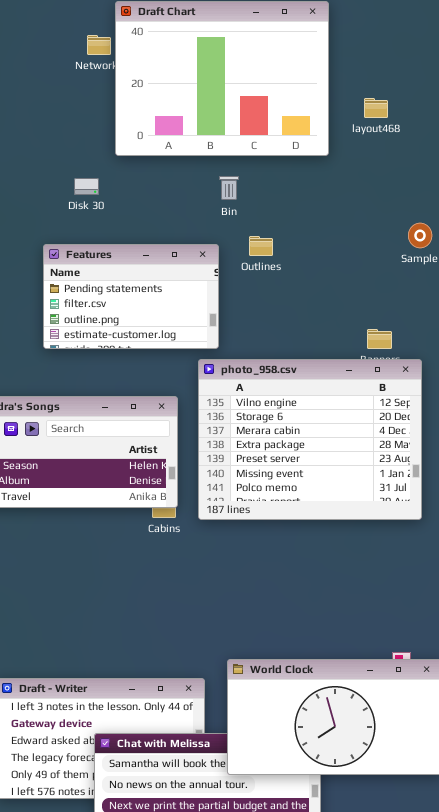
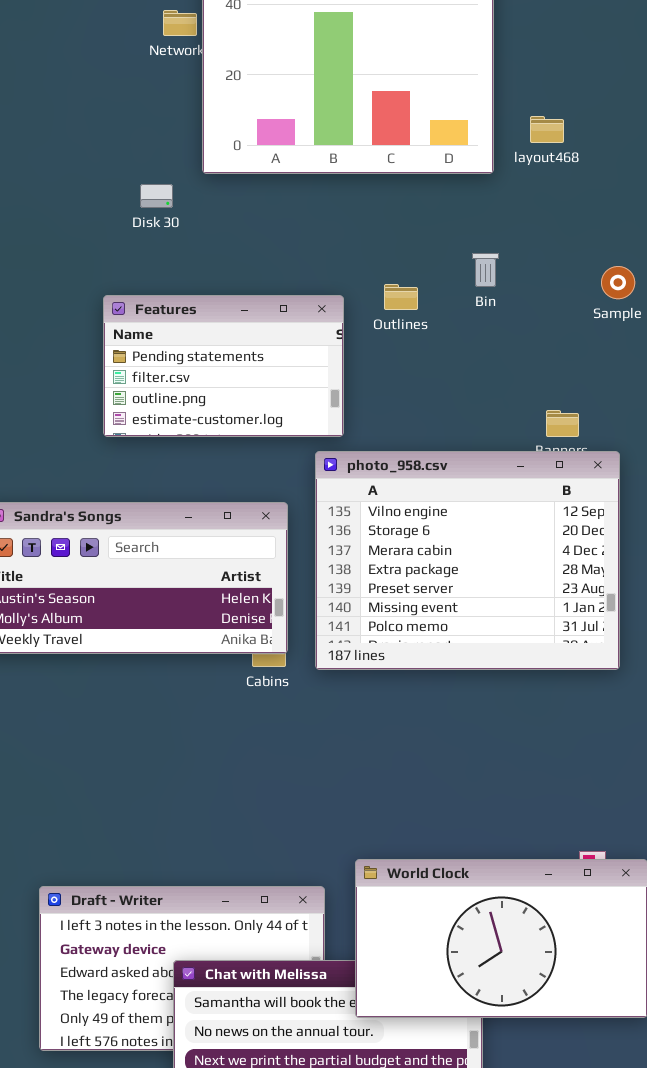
layout468: [364,98,388,118] -> [530,116,564,143], moved
Bin: [219,176,239,200] -> [472,253,499,287], moved
Disk 30: [74,178,99,195] -> [140,184,173,208], moved

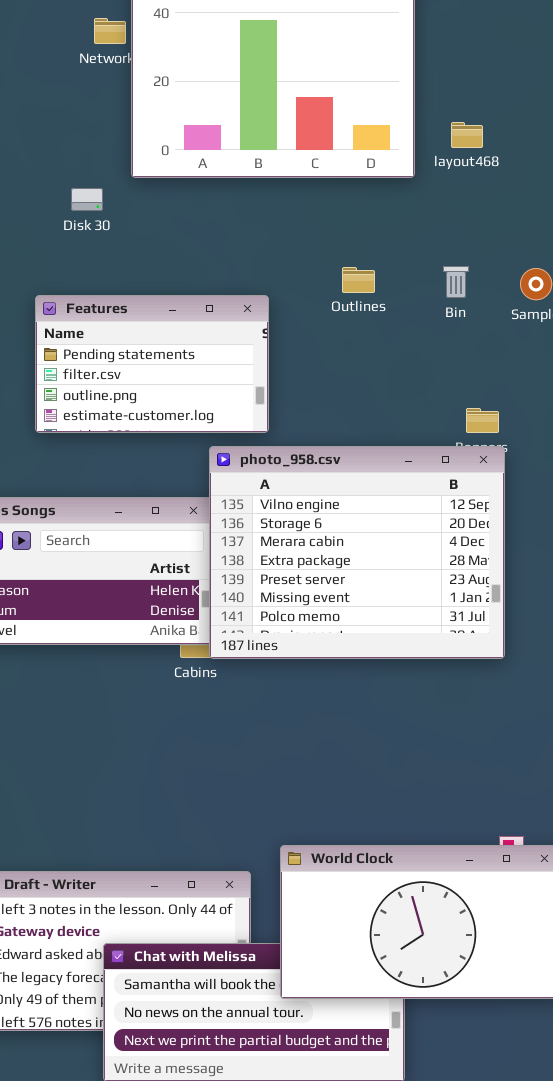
Bin: [472,253,499,287] -> [443,266,469,298], moved
Outlines: [384,284,418,310] -> [342,267,375,293], moved
photo_958.csv: [315,451,620,670] -> [209,446,505,659], moved

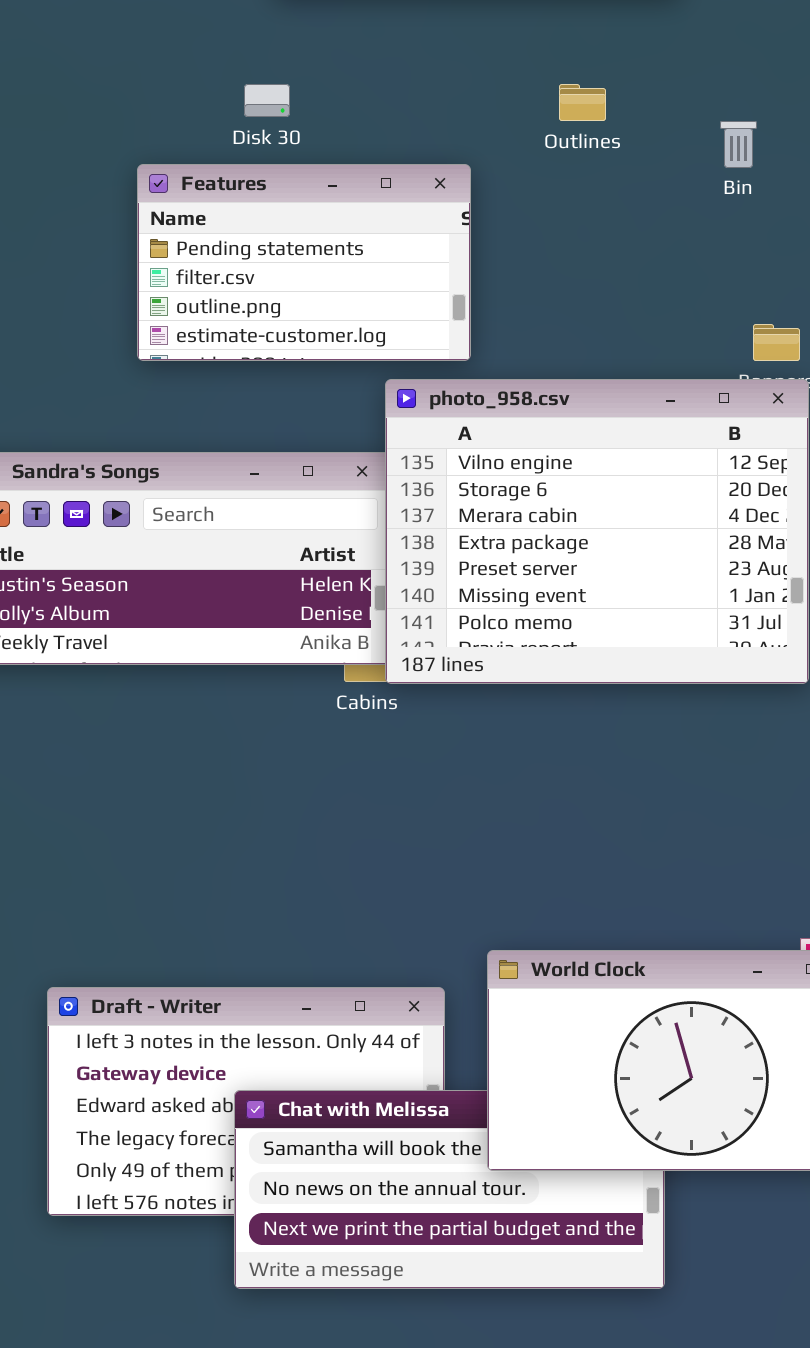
Disk 30: [71,188,103,211] -> [244,84,290,117], moved
Outlines: [342,267,375,293] -> [559,84,606,121], moved

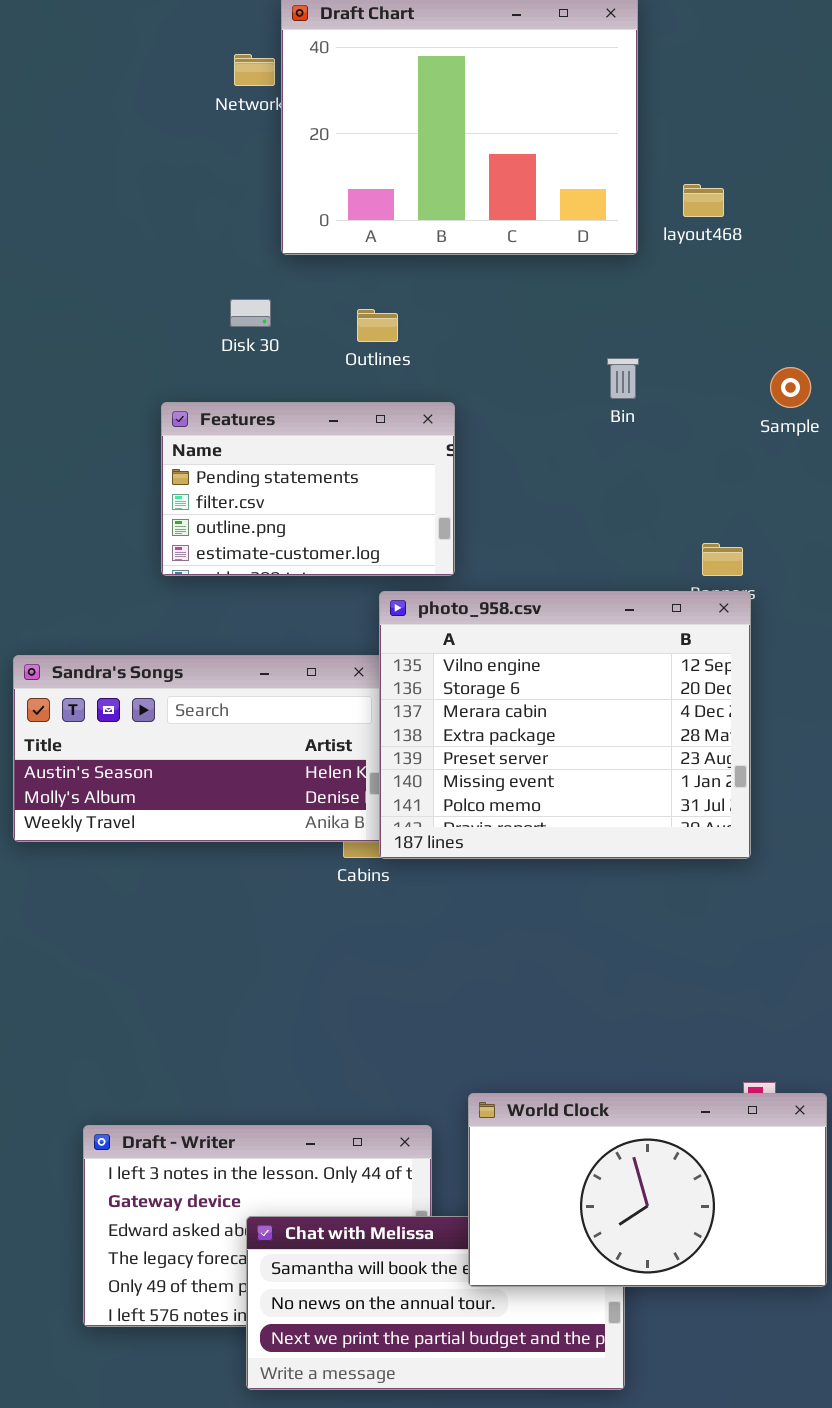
Disk 30: [244,84,290,117] -> [230,299,271,327], moved
Outlines: [559,84,606,121] -> [357,309,398,342], moved
Bin: [720,121,757,168] -> [607,358,639,399], moved

